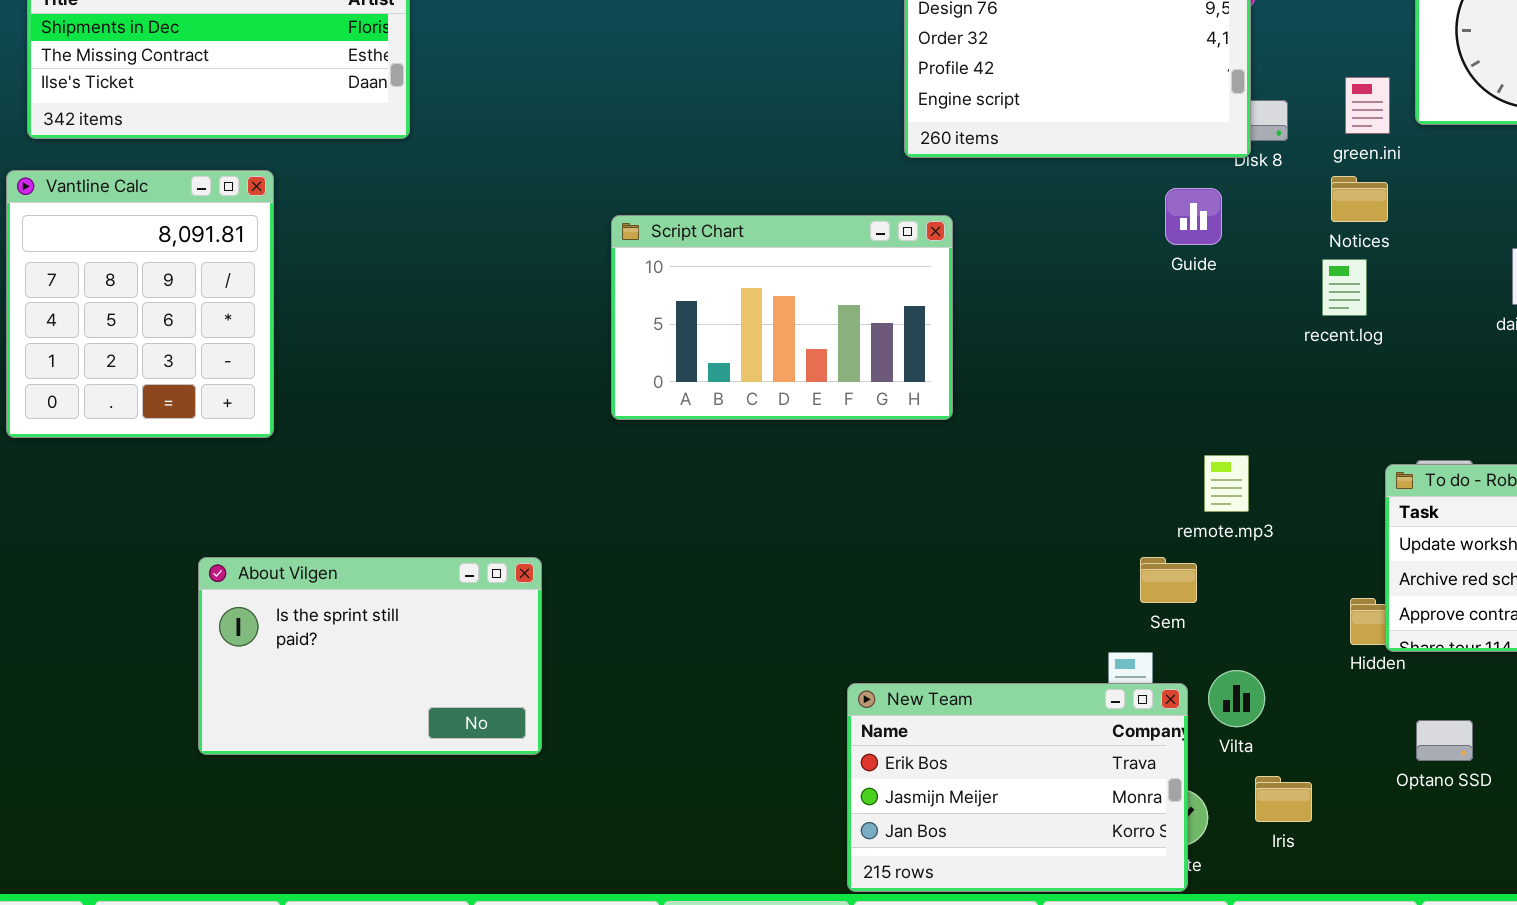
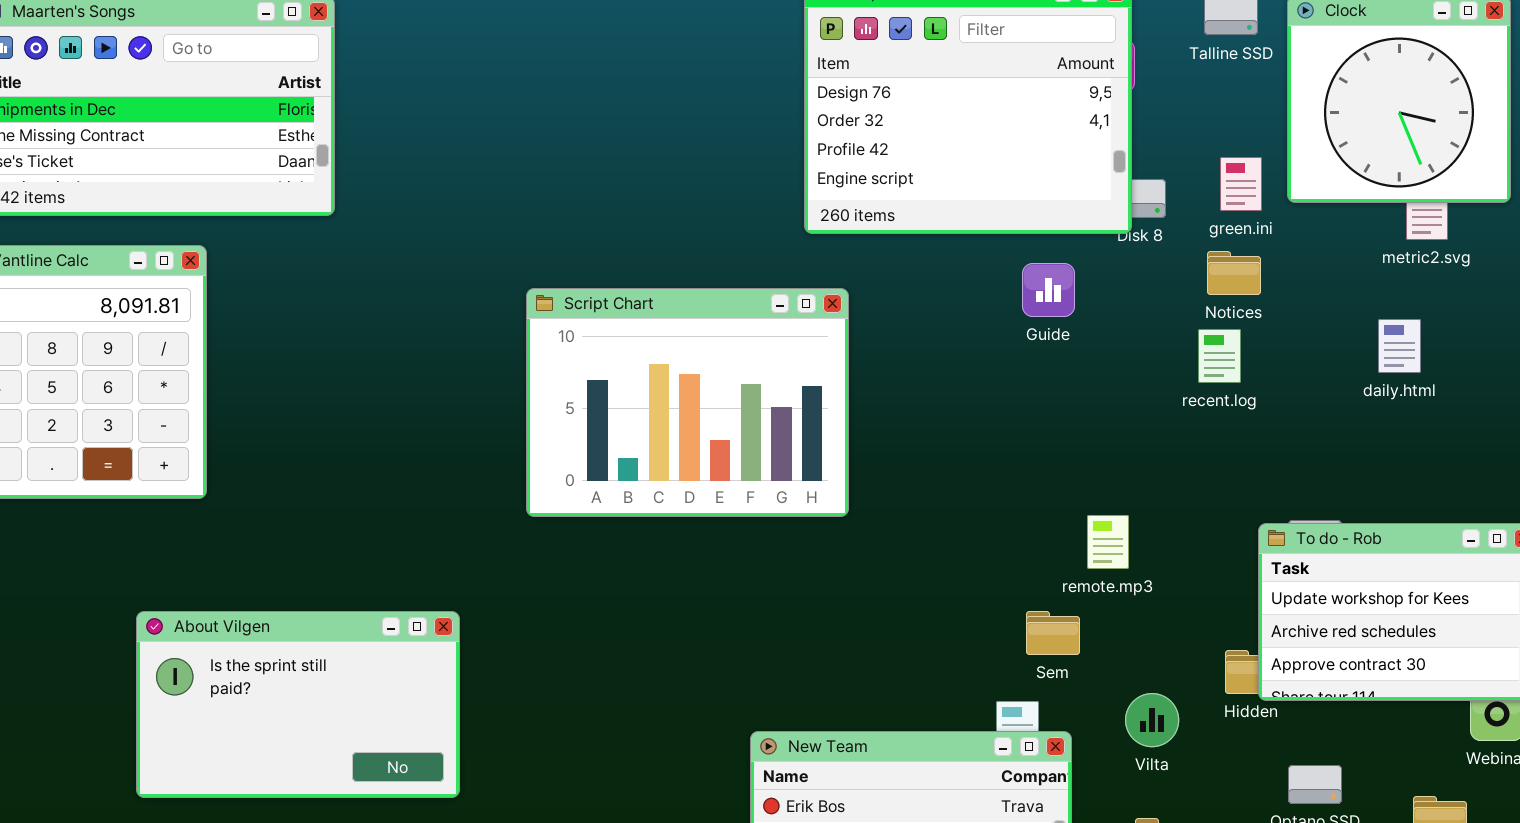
Guide: [1165,188,1222,245] -> [1022,263,1075,317], moved
Script Chart: [611,215,953,420] -> [526,288,849,517], resized
Vilta: [1208,670,1265,727] -> [1125,693,1179,747], moved

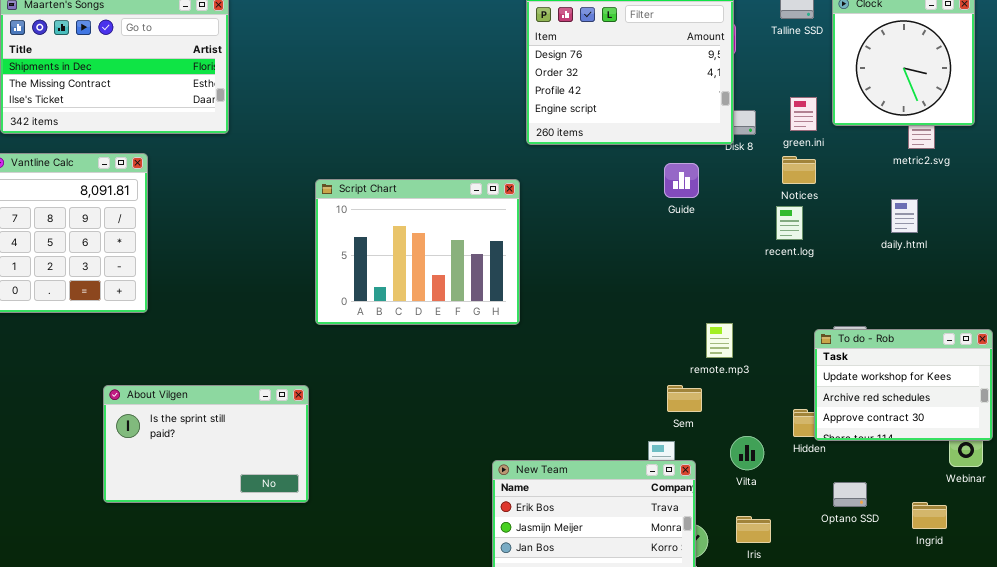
Script Chart: [526,288,849,517] -> [315,179,520,325], moved

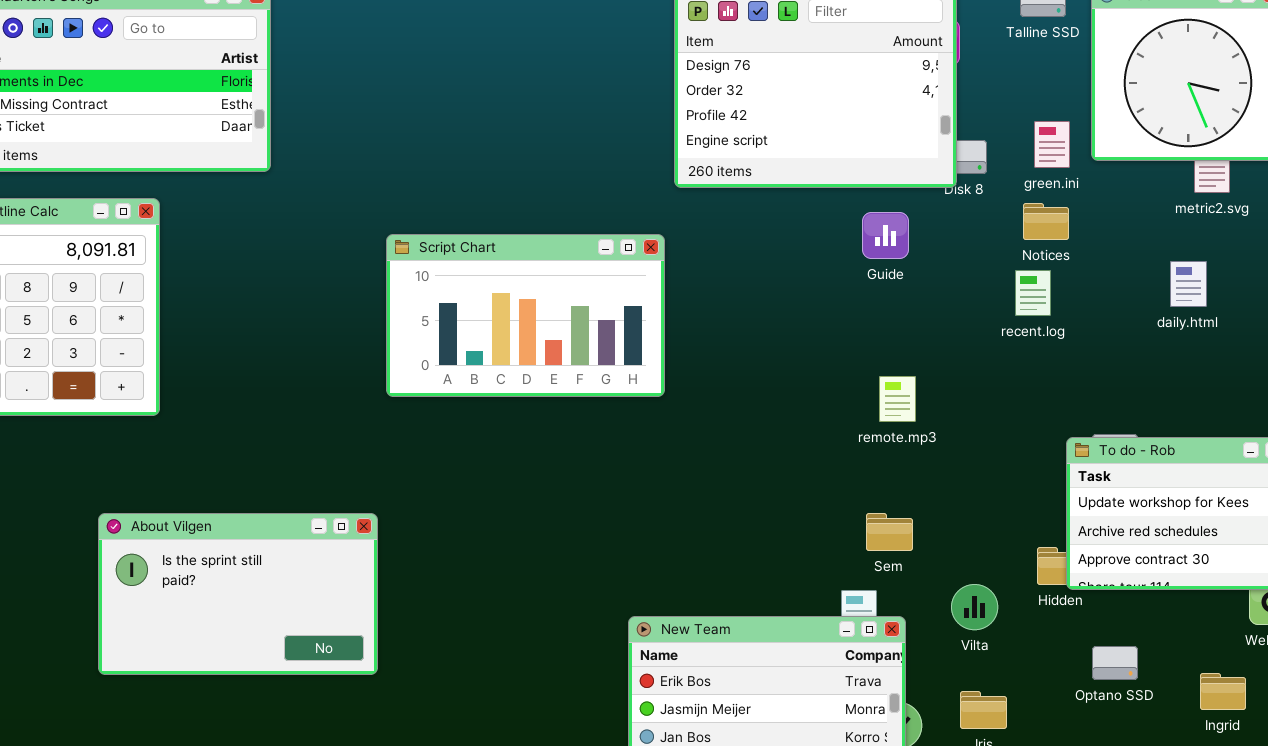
Script Chart: [315,179,520,325] -> [386,234,665,397], resized
remote.mp3: [706,323,733,358] -> [879,376,916,422], moved

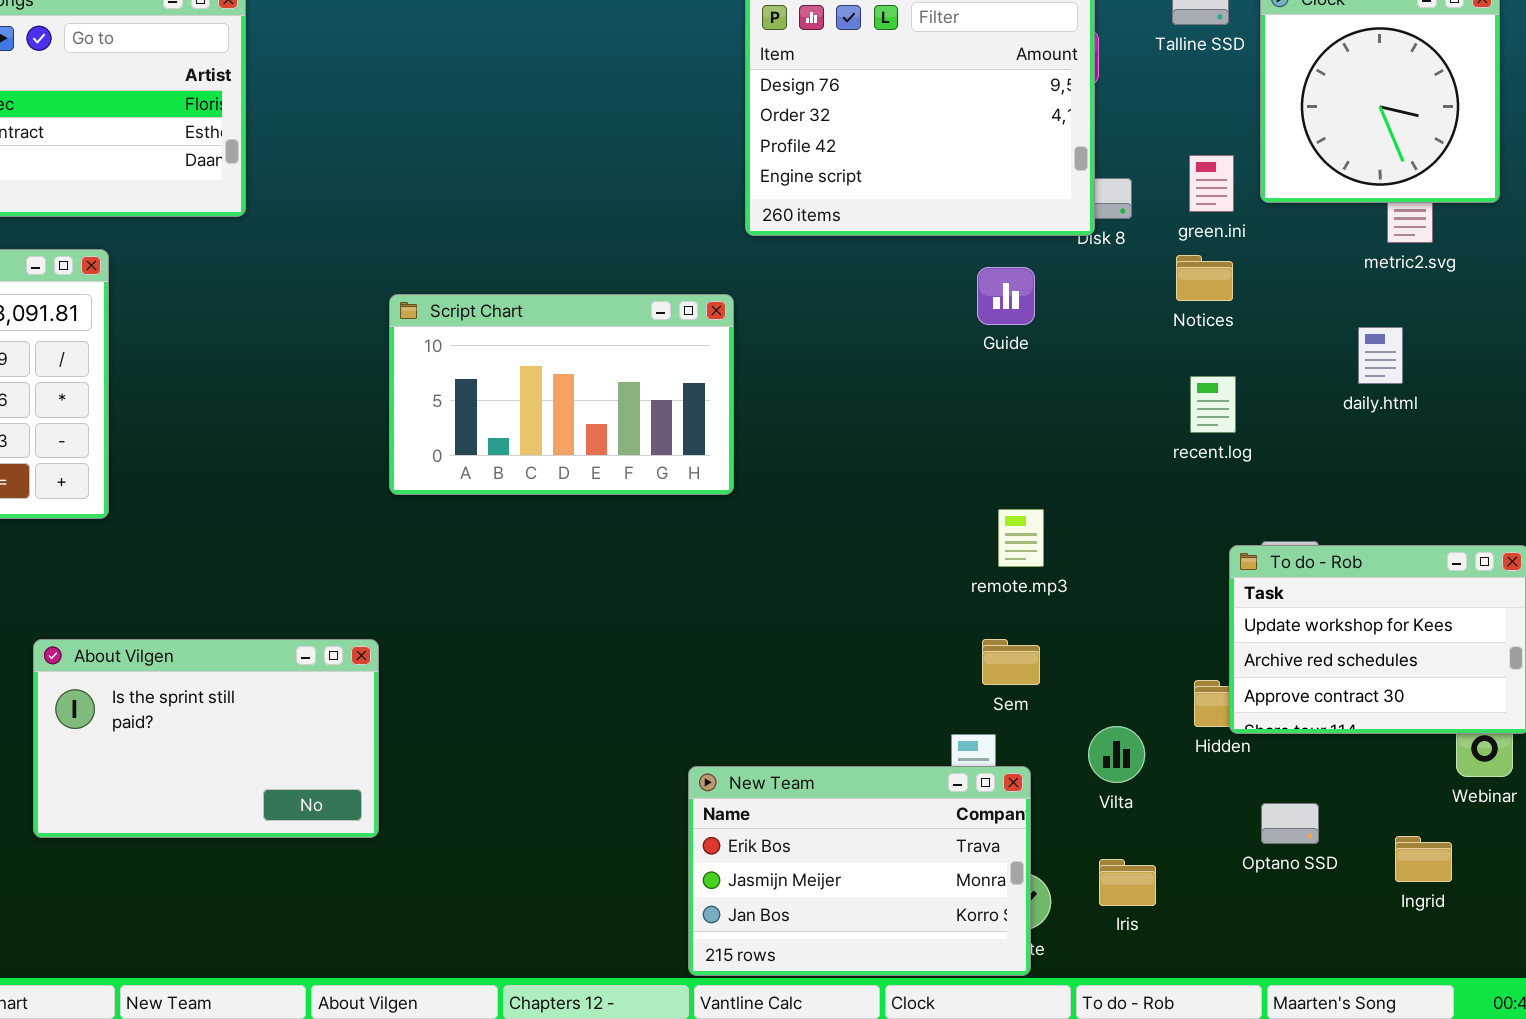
recent.log: [1015,270,1051,316] -> [1190,376,1236,433], moved
remote.mp3: [879,376,916,422] -> [998,509,1044,567], moved

